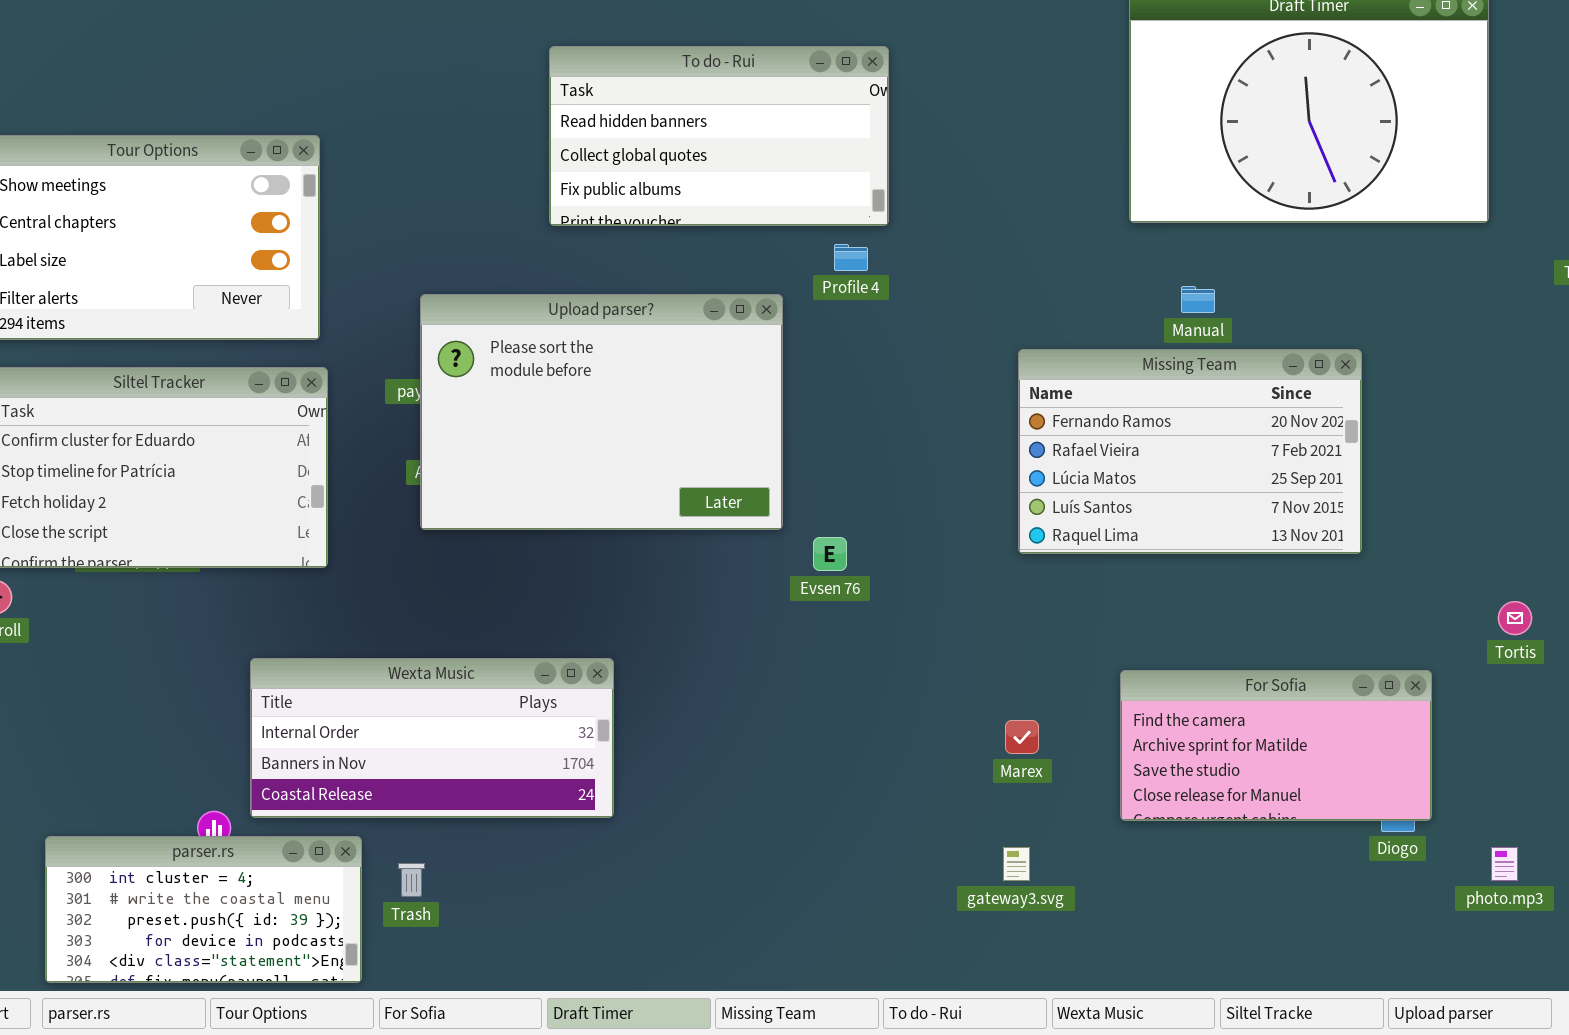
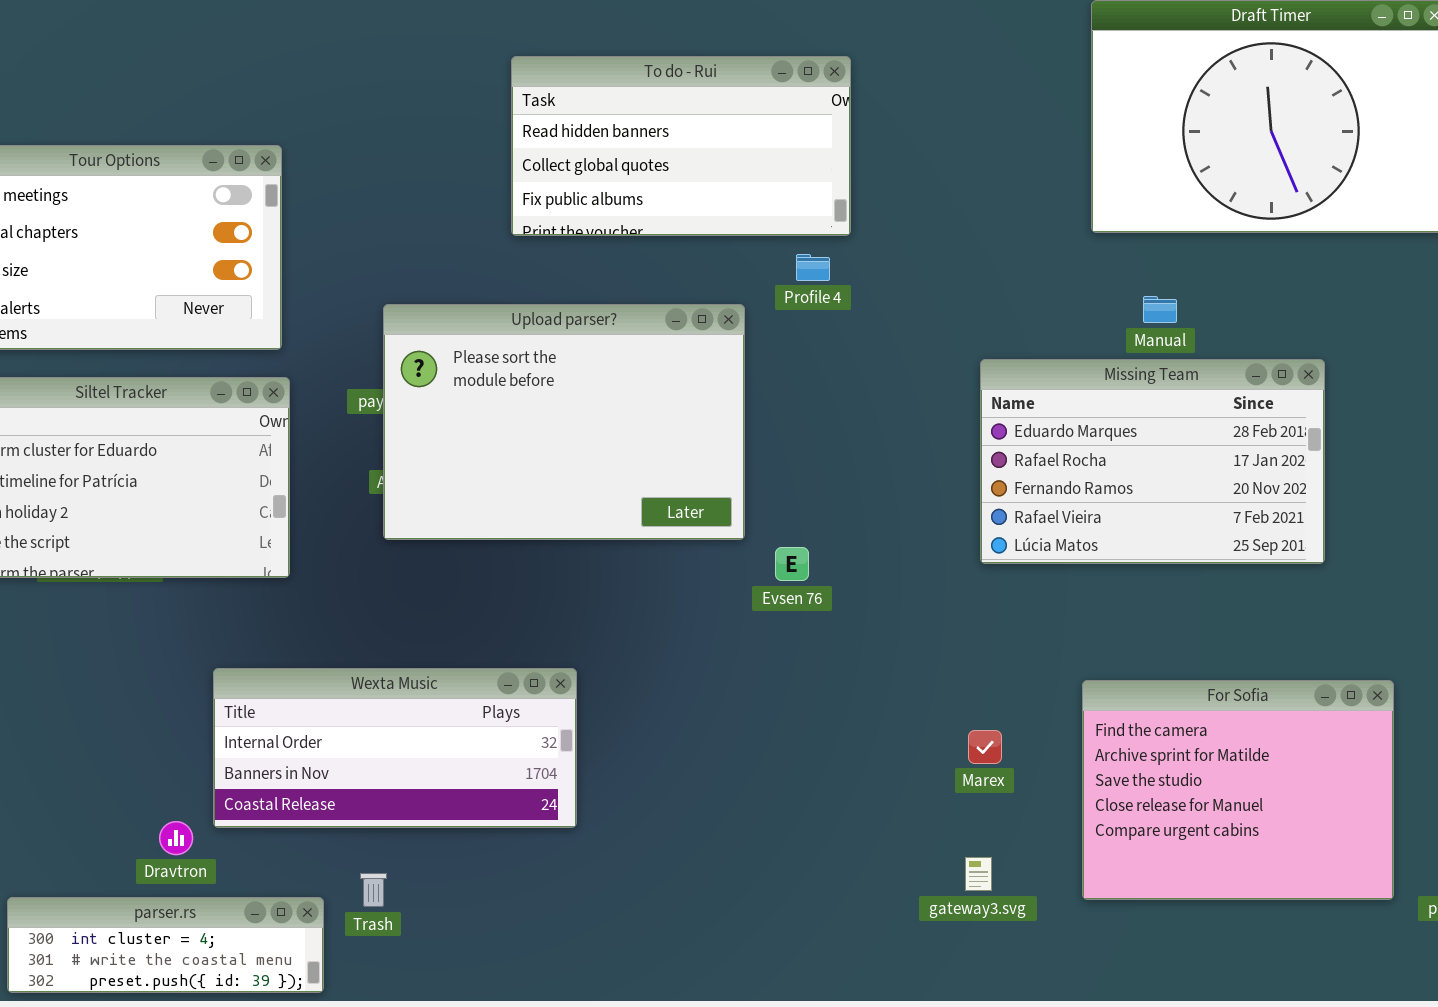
Missing Team: [1018,349,1362,554] -> [980,359,1325,564], scrolled up 2 rows
For Sofia: [1120,670,1432,821] -> [1082,680,1394,900], resized
parser.rs: [45,836,362,983] -> [7,897,324,993], resized

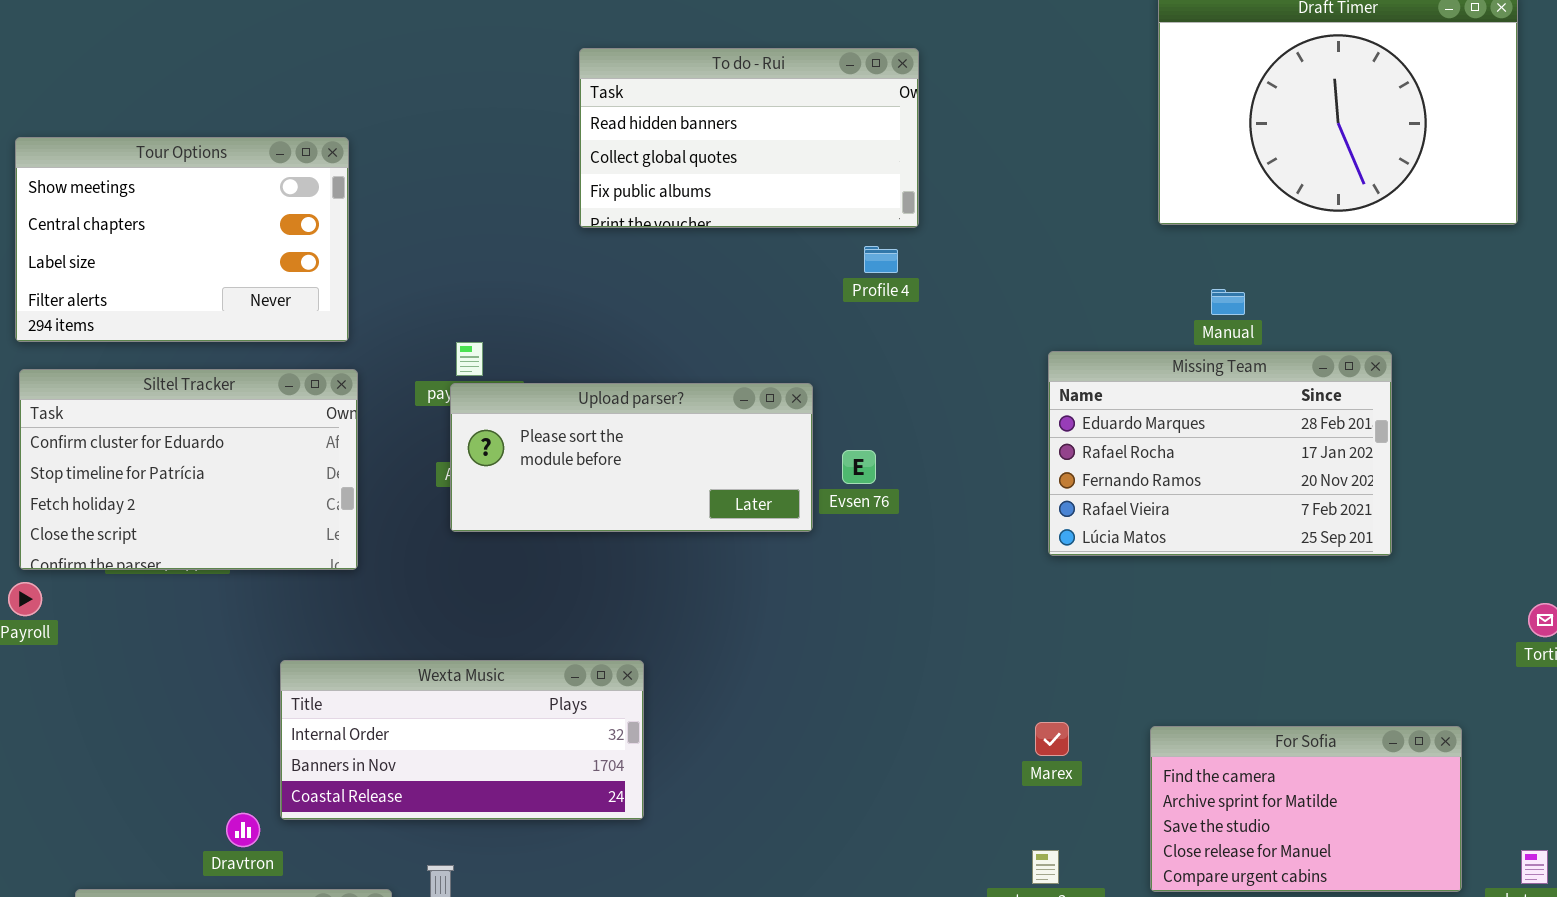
Upload parser?: [383,304,745,540] -> [450,383,813,532], resized
Evsen 76: [775,547,809,581] -> [842,450,876,484], moved
For Sofia: [1082,680,1394,900] -> [1150,726,1462,892], resized

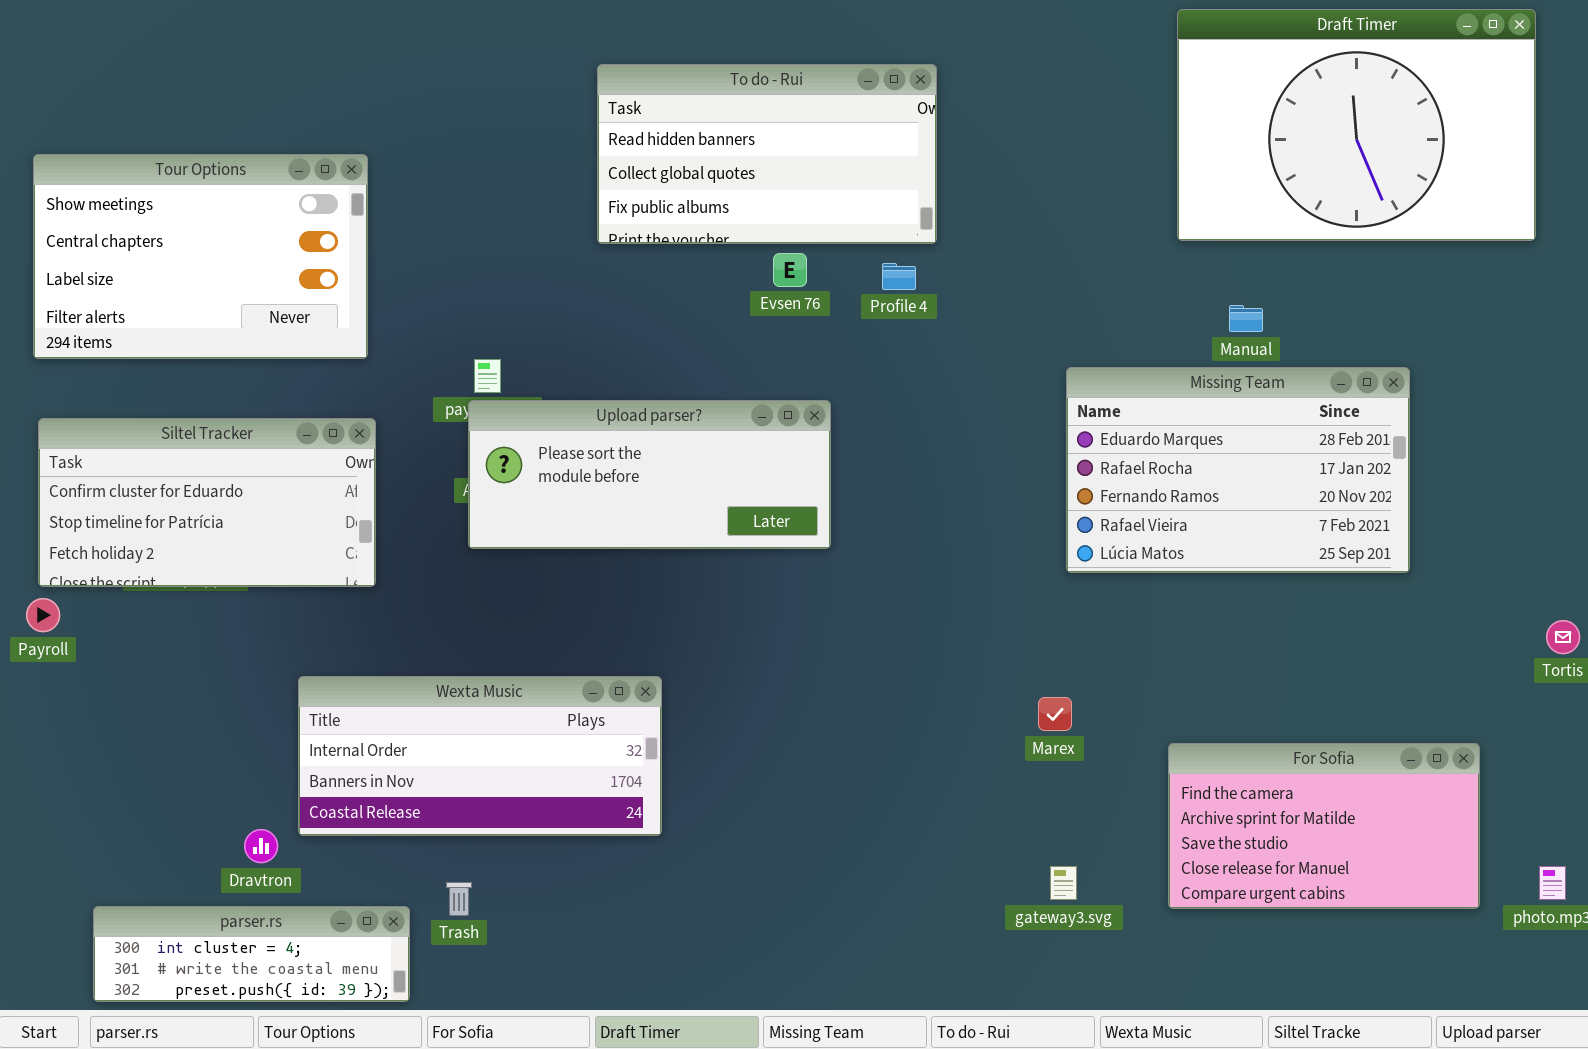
Siltel Tracker: [19,369,358,570] -> [38,418,376,587], resized
Evsen 76: [842,450,876,484] -> [773,253,807,287], moved
Marex: [1035,722,1069,756] -> [1038,697,1072,731], moved

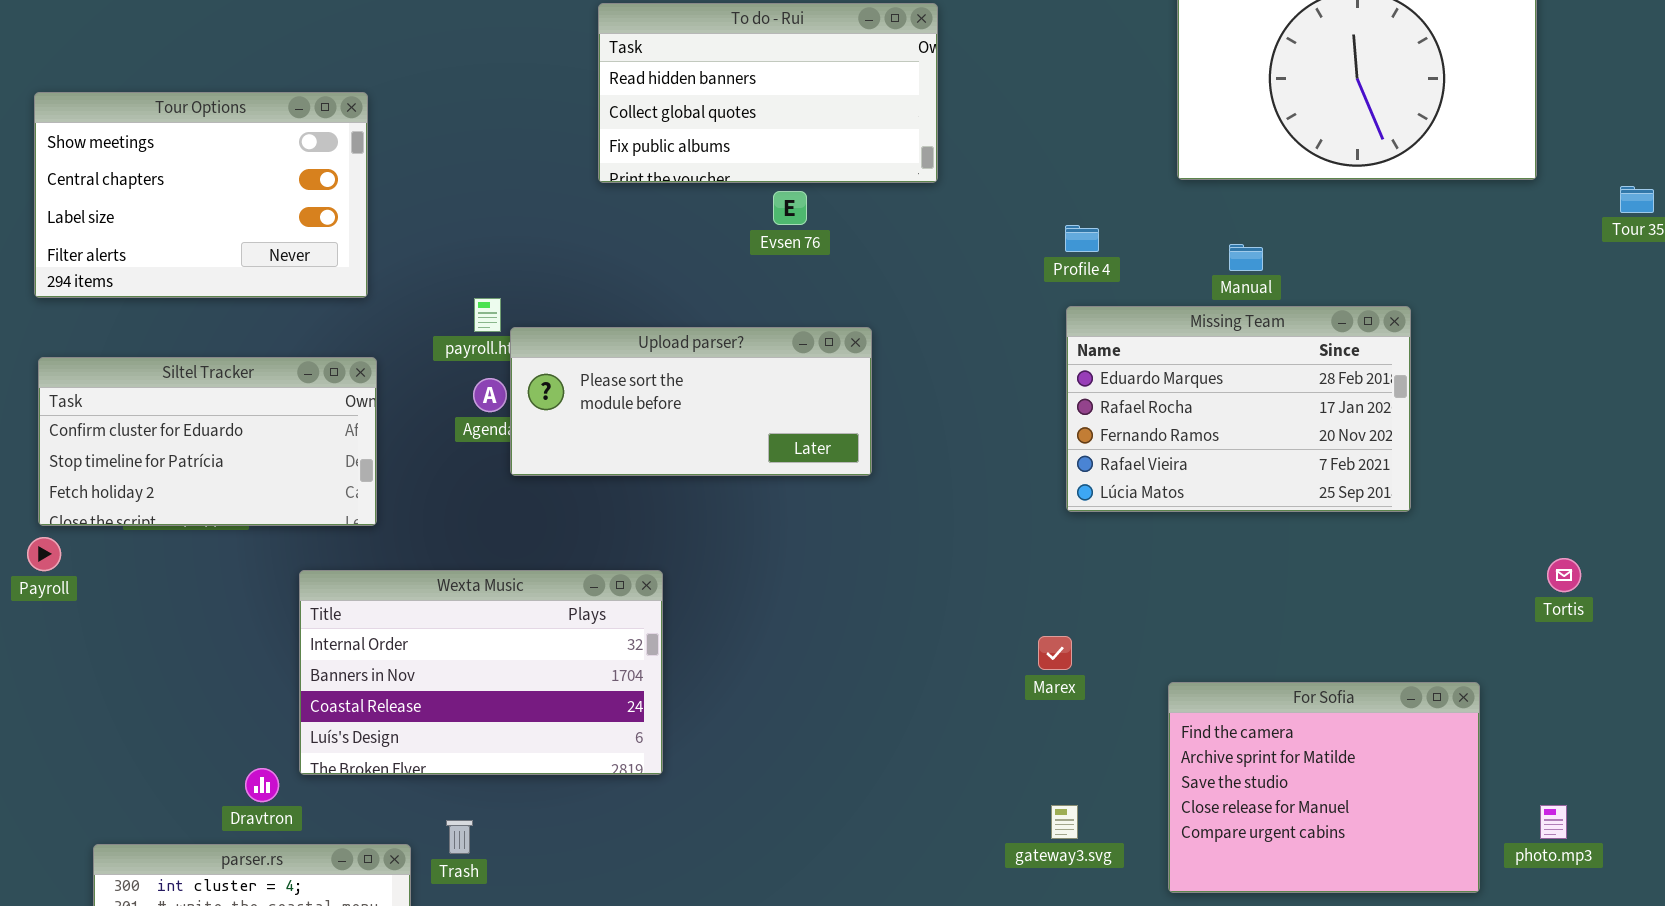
Profile 4: [882,263,916,290] -> [1065,225,1099,252], moved
Upload parser?: [468,400,831,549] -> [510,327,872,476], moved
Wexta Music: [298,676,662,836] -> [299,570,663,775], resized
For Sofia: [1168,743,1480,909] -> [1168,682,1480,893], resized

